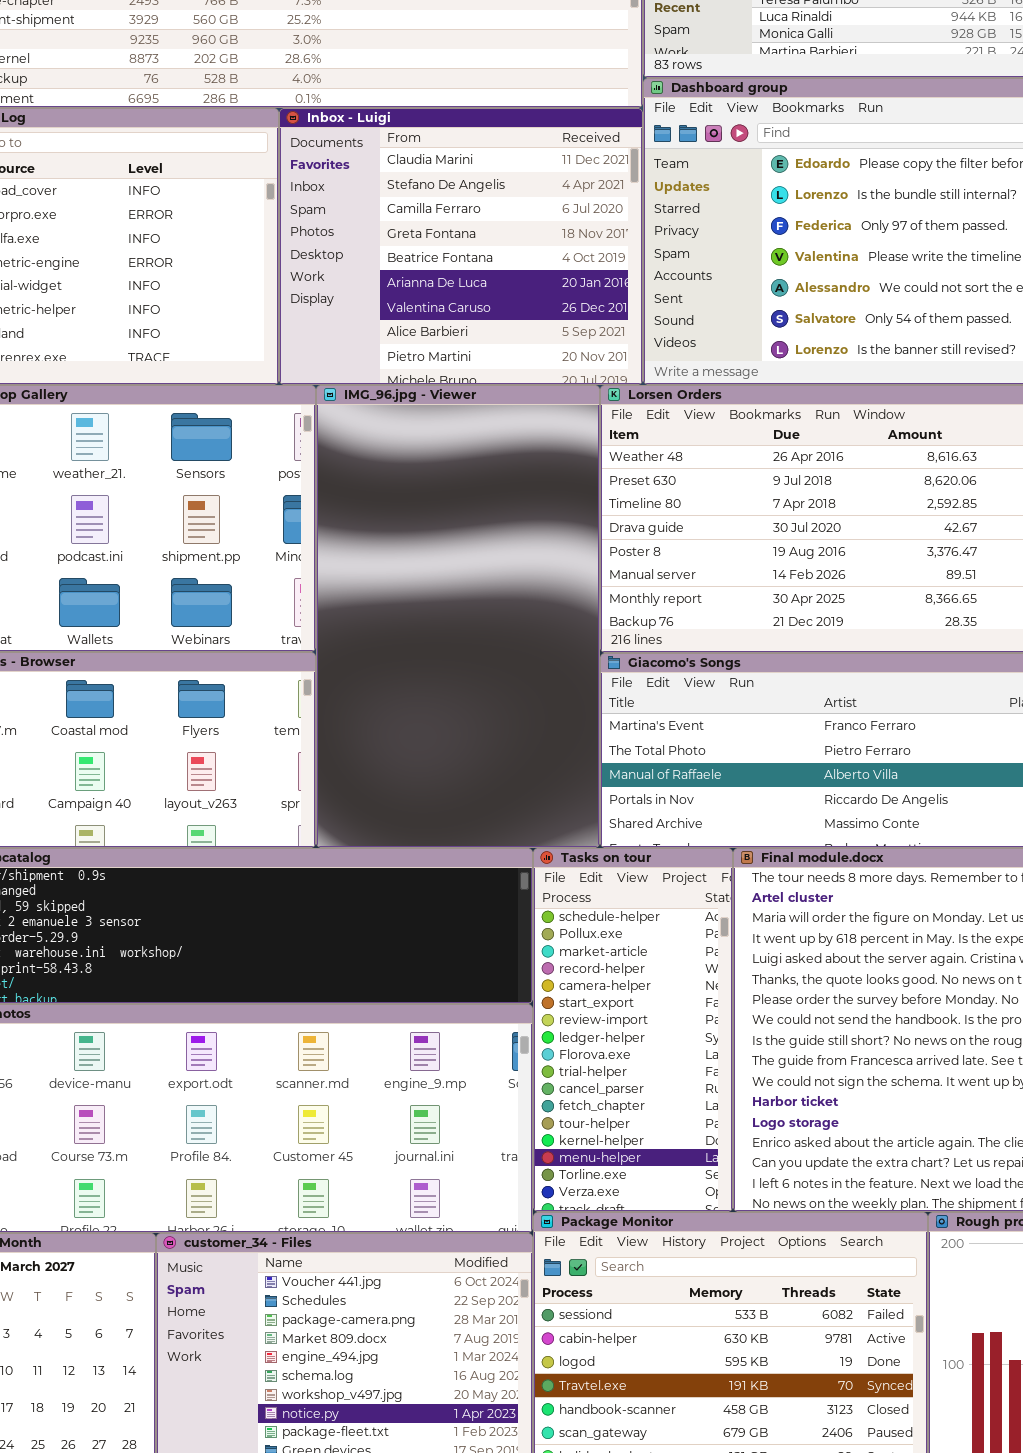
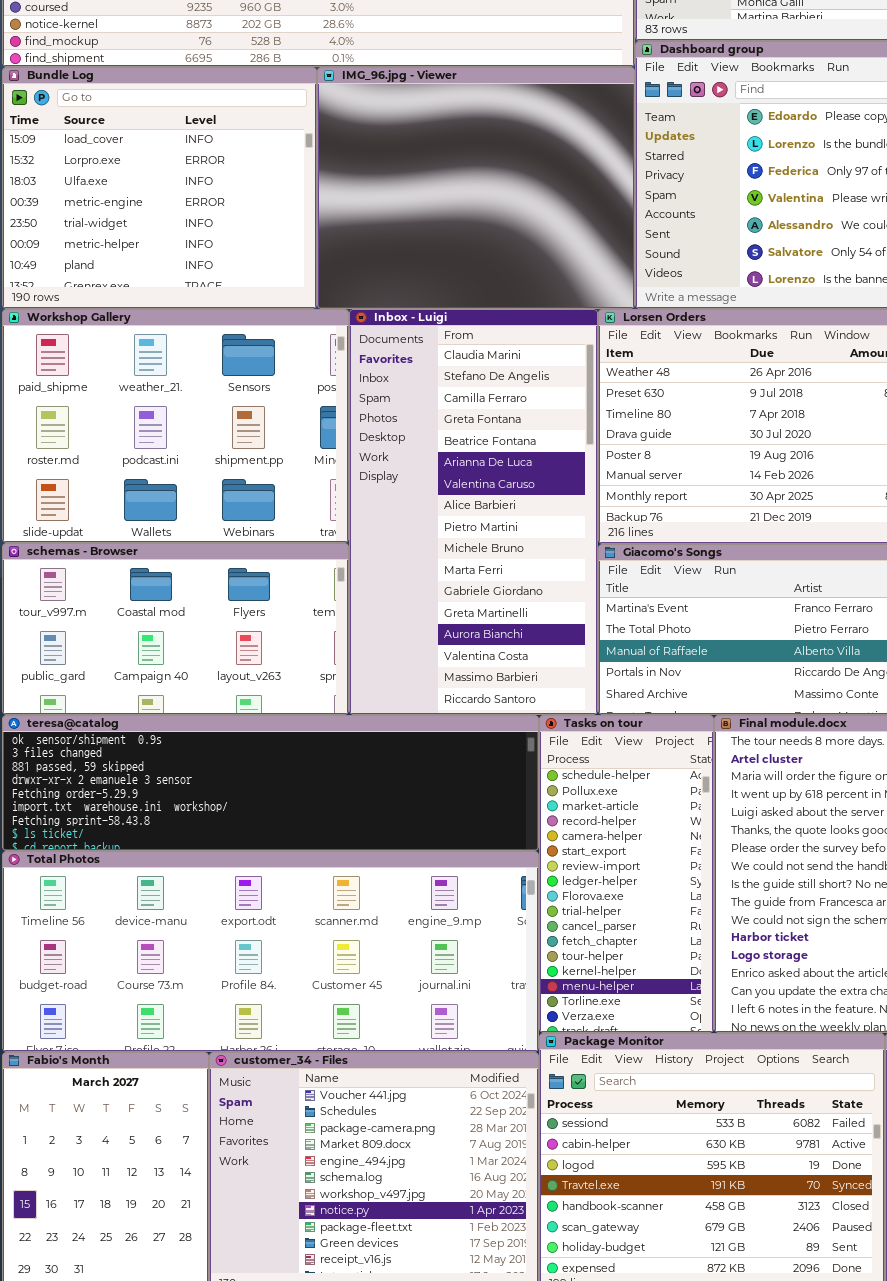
Inbox - Luigi: [279,108,643,385] -> [349,309,598,715], moved, resized
IMG_96.jpg - Viewer: [316,385,600,848] -> [317,67,635,309], moved, resized

